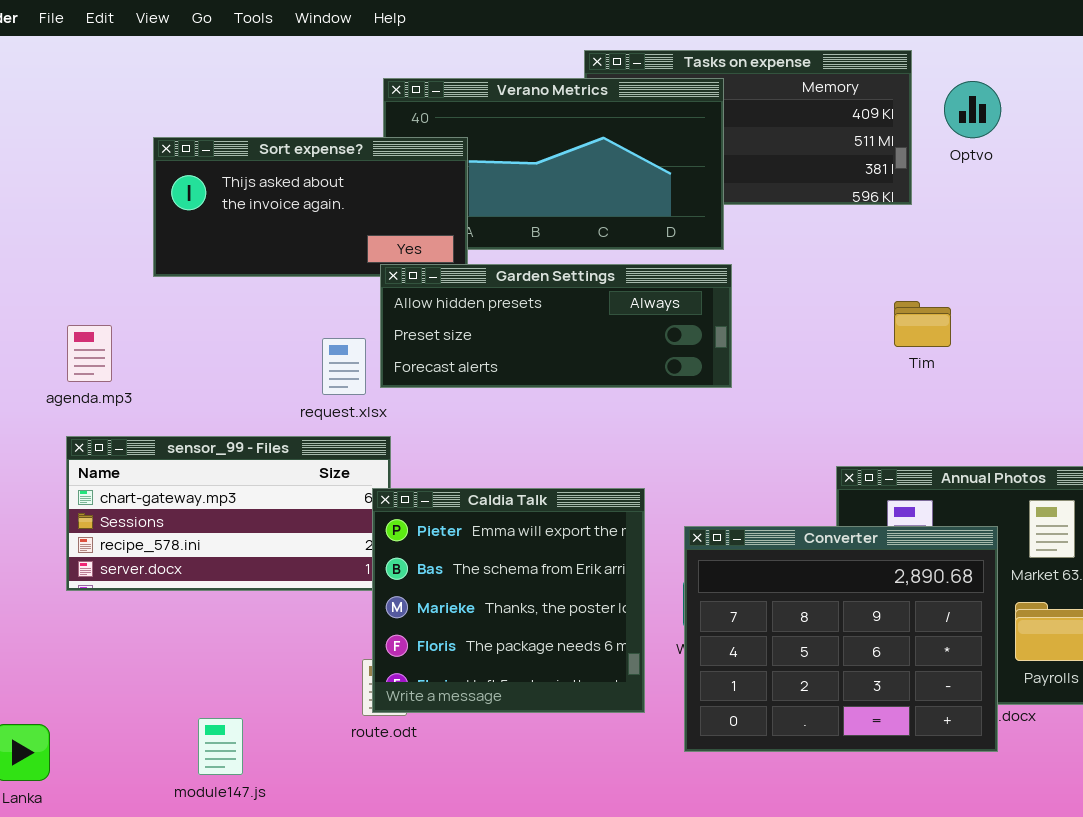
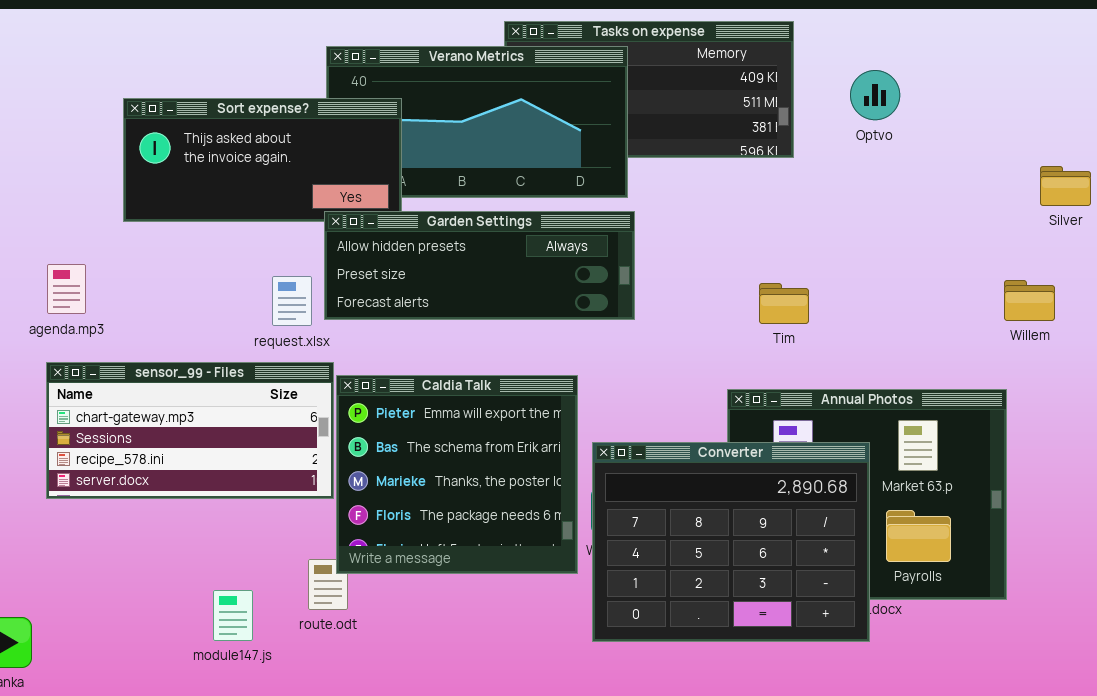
Optvo: [944,81,1001,138] -> [850,70,900,120], moved
Tim: [894,301,951,347] -> [759,283,809,324], moved
Caldia Talk: [372,488,645,713] -> [336,375,578,574], moved
module147.js: [198,718,243,775] -> [213,590,253,641], moved

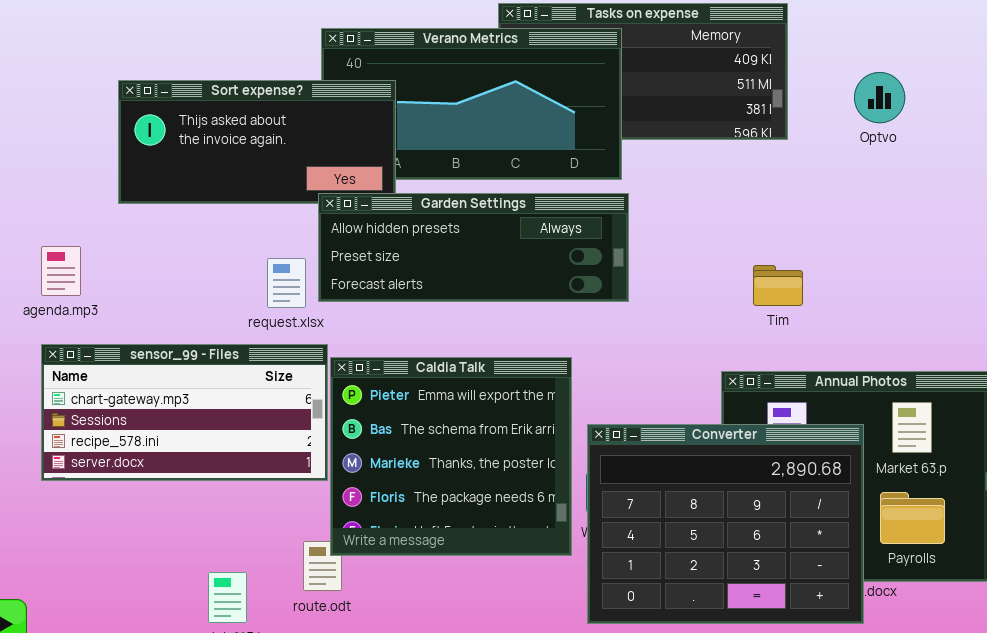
Optvo: [850,70,900,120] -> [854,72,905,123], moved

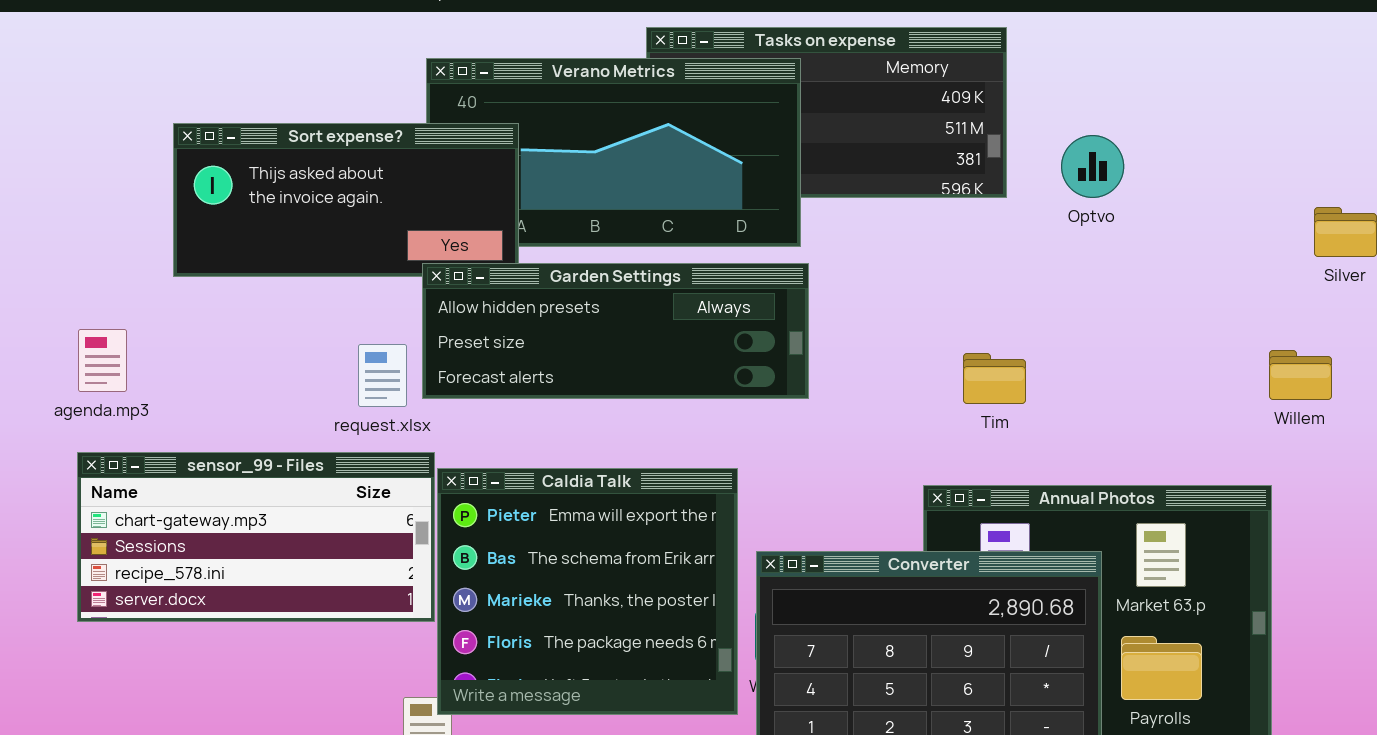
Optvo: [854,72,905,123] -> [1061,135,1124,198], moved

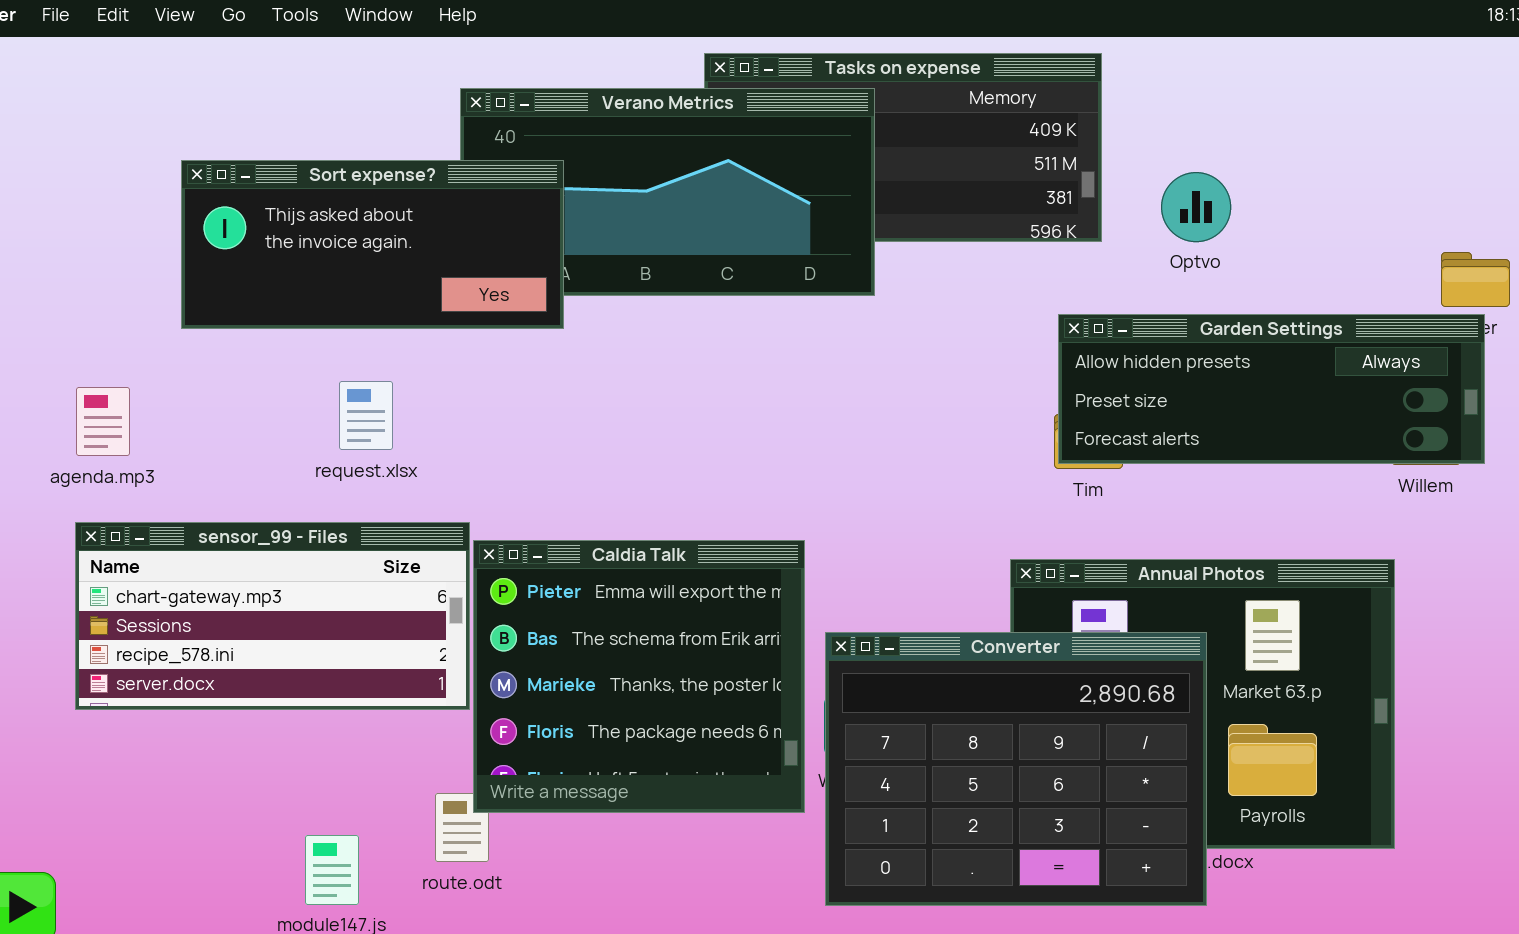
Garden Settings: [422,263,809,399] -> [1058,314,1485,464], moved
request.xlsx: [358,344,407,407] -> [339,381,393,450], moved

